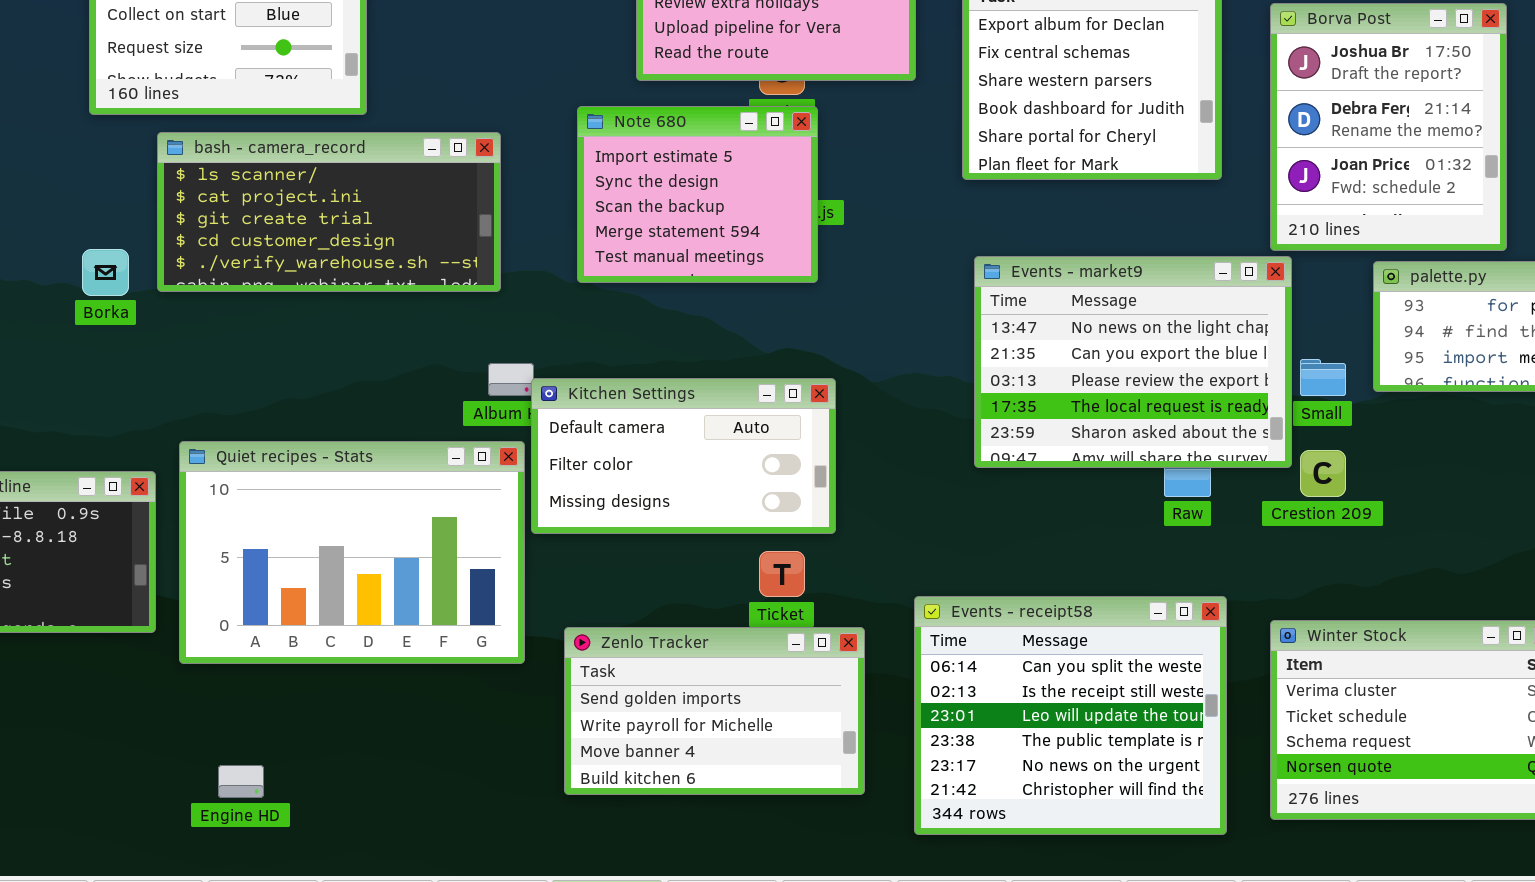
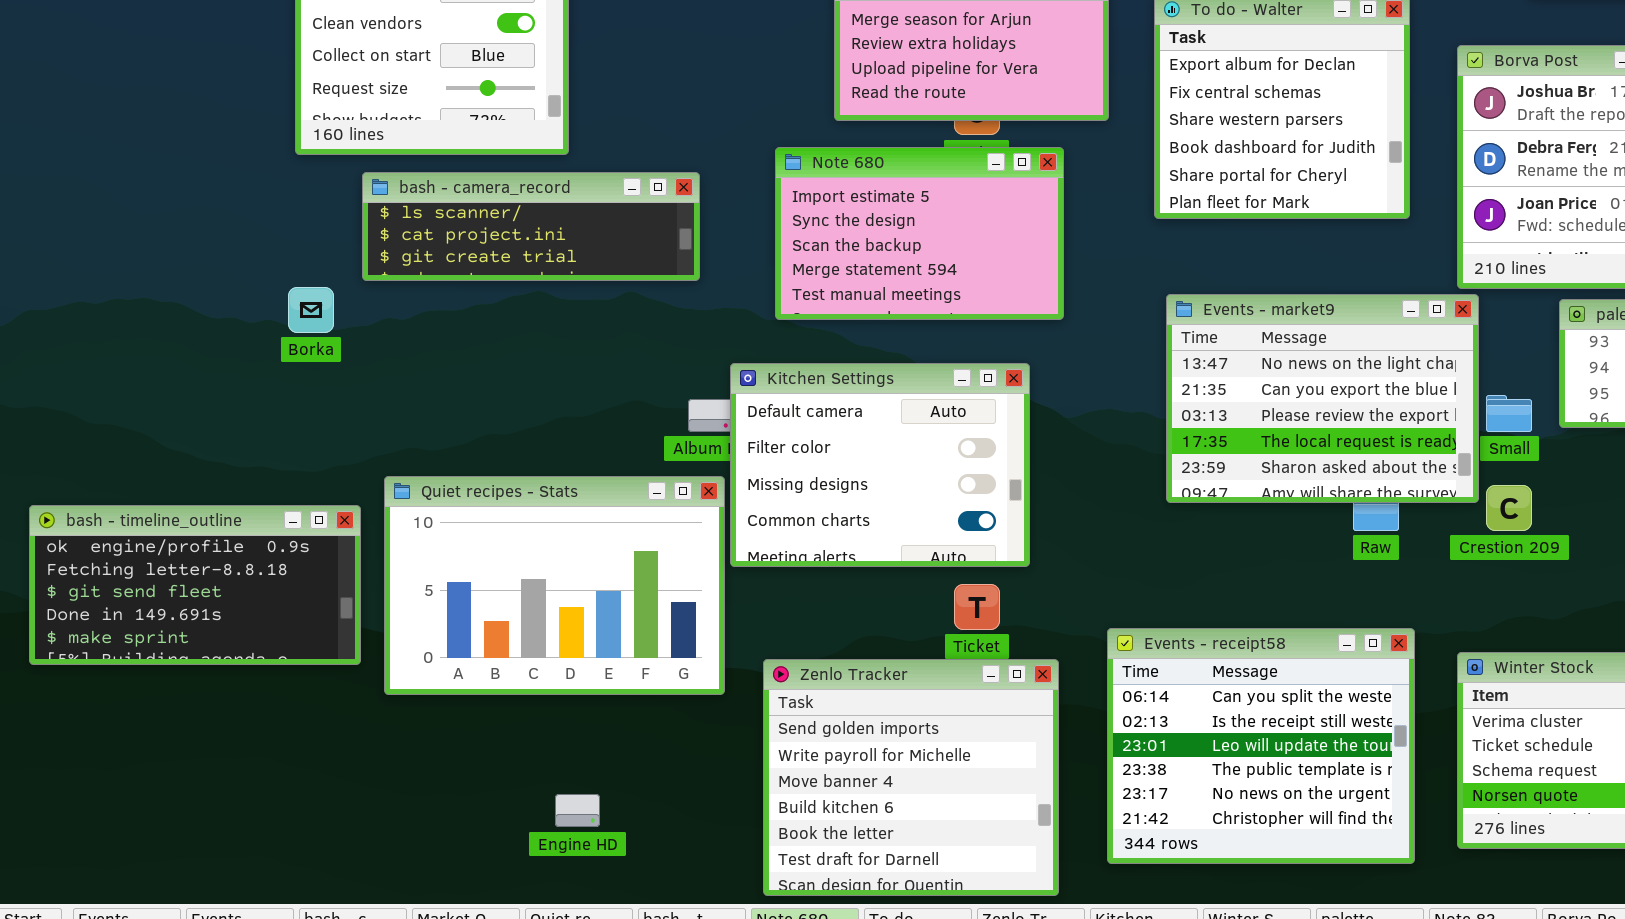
Note 680: [577,106,818,283] -> [775,147,1064,320], resized
bash - camera_record: [157,132,501,292] -> [362,172,700,281], resized
Kitchen Settings: [531,378,836,534] -> [730,363,1030,567], resized
Zenlo Tracker: [564,627,865,795] -> [763,659,1059,896], resized
Engine HD: [218,765,264,798] -> [555,794,600,827], moved

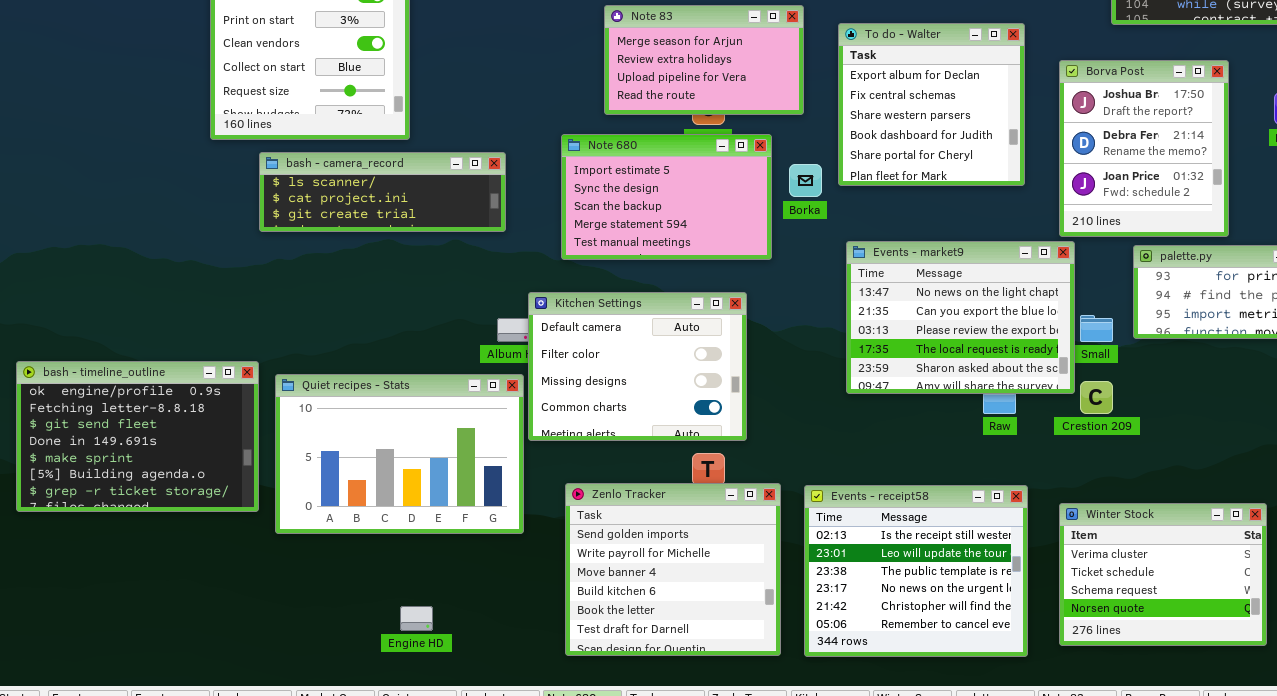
Borka: [288,287,334,333] -> [789,164,822,197], moved
bash - timeline_outline: [29,505,361,665] -> [16,361,259,512], resized
Events - receipt58: [1107,628,1415,864] -> [804,485,1028,657], scrolled down 1 row
Zenlo Tracker: [763,659,1059,896] -> [565,483,781,656], moved

